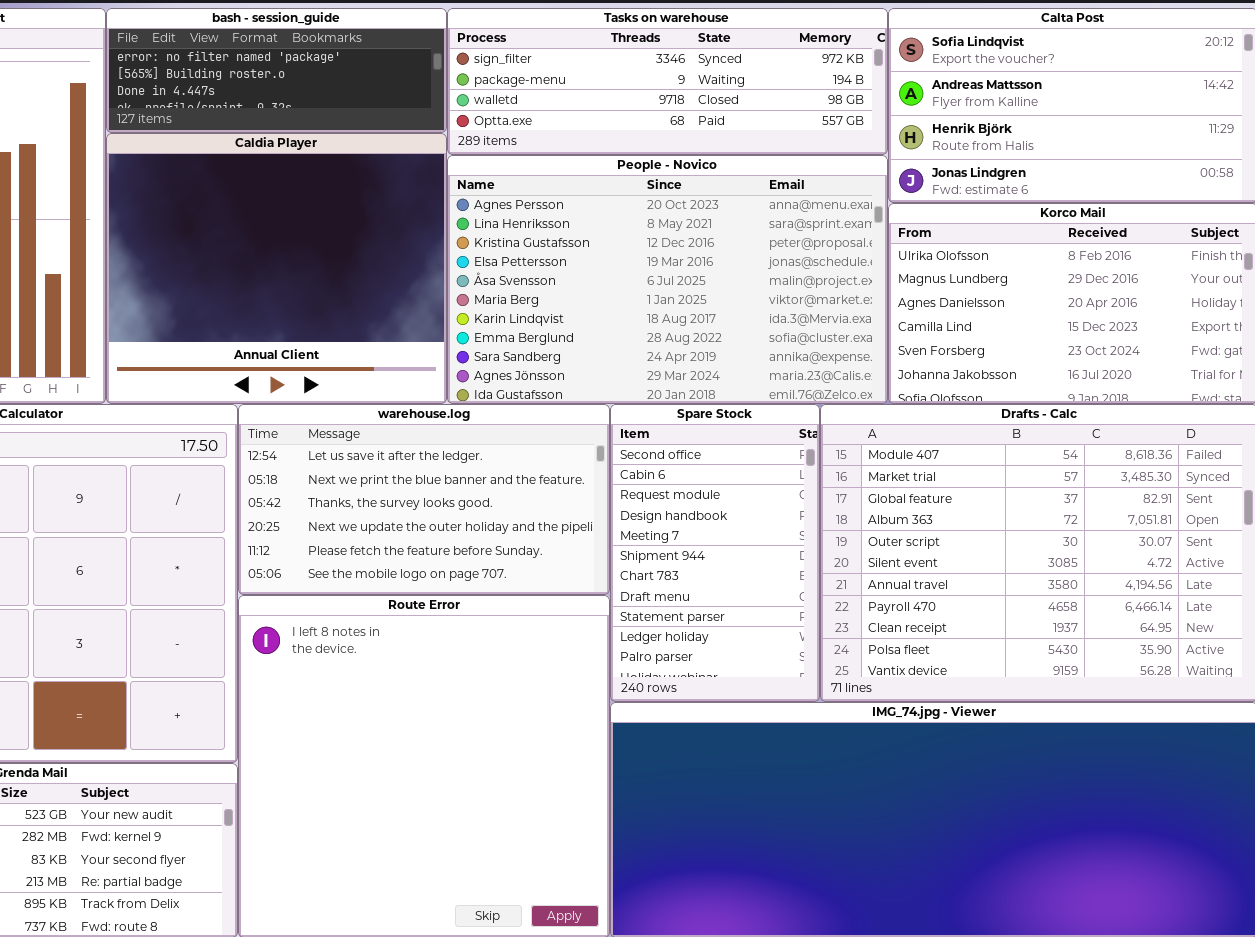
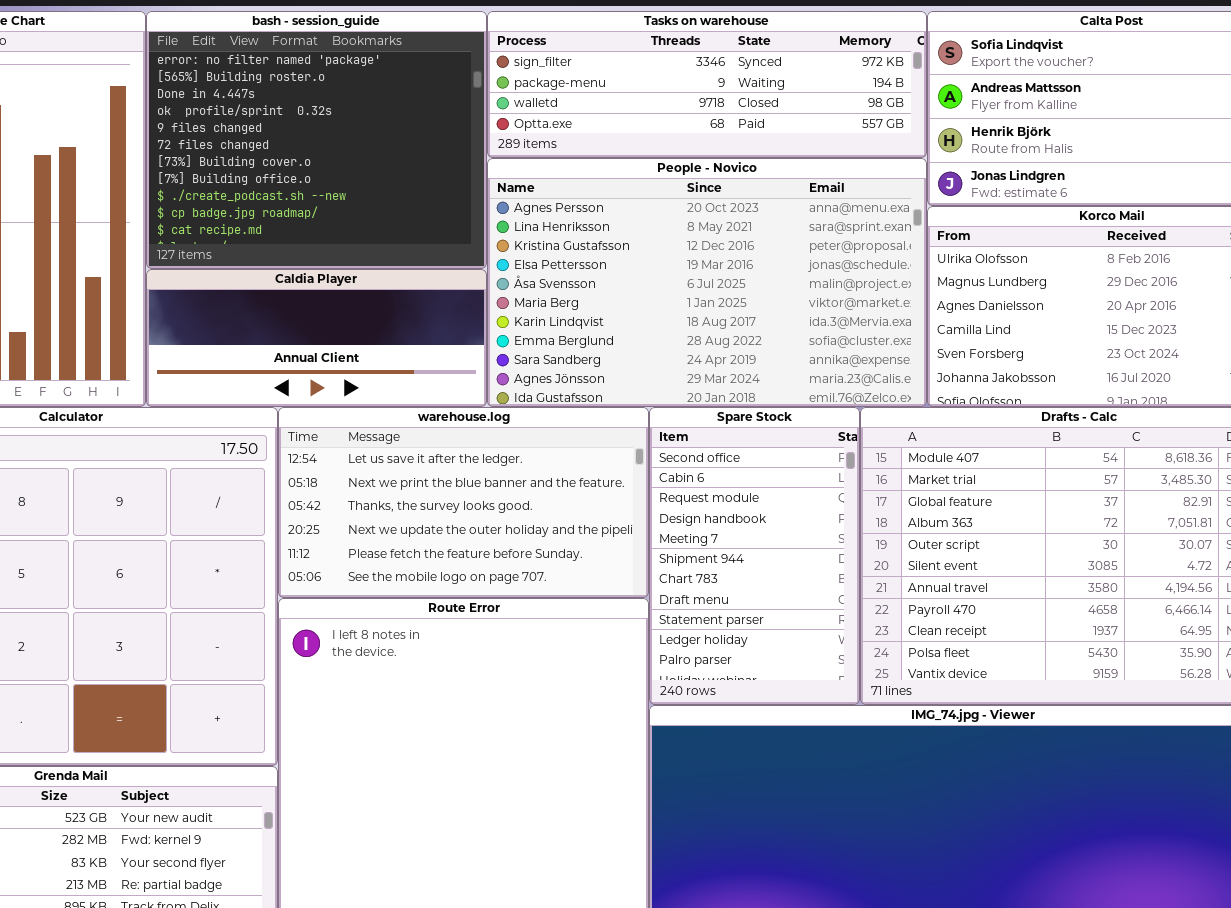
bash - session_guide: [106,8,447,133] -> [146,11,487,269], resized
Caldia Player: [106,133,447,404] -> [146,269,487,407], resized

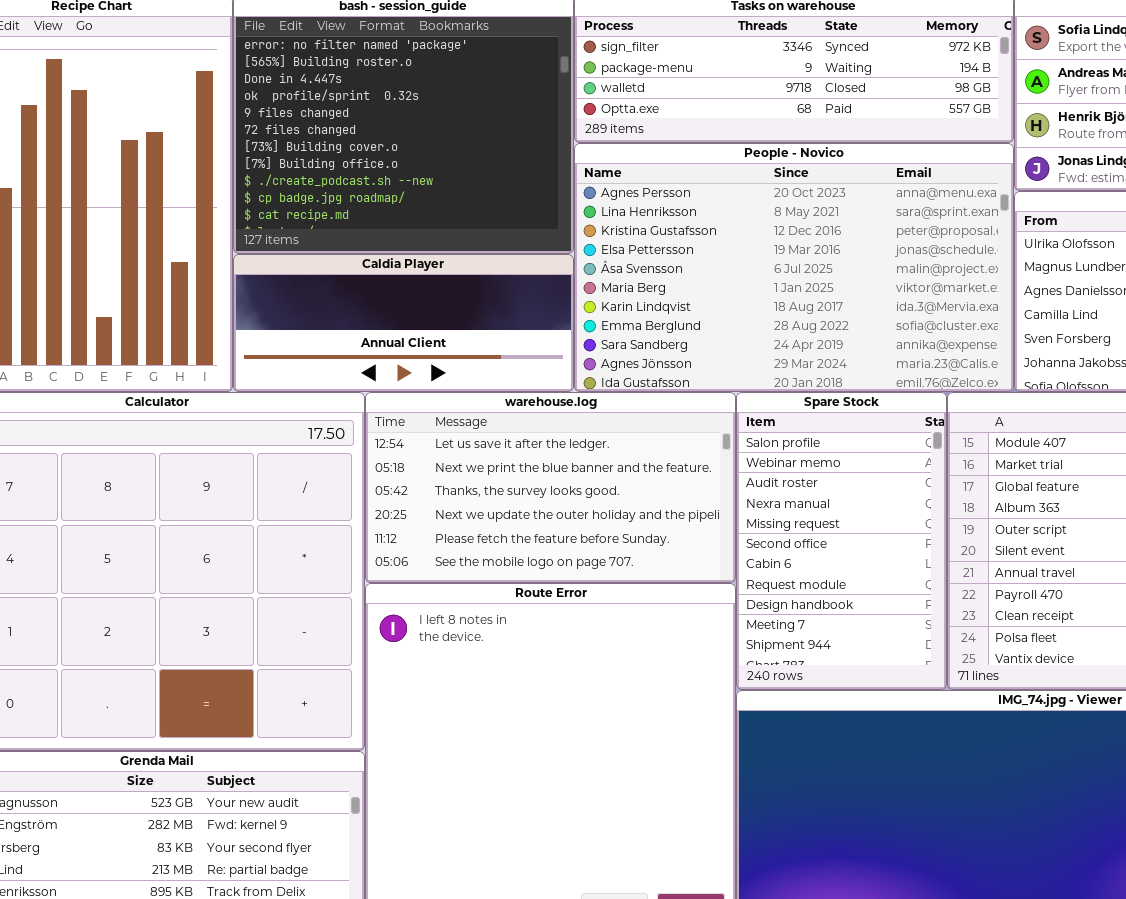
Spare Stock: [649,407,860,705] -> [736,392,947,690], scrolled up 5 rows

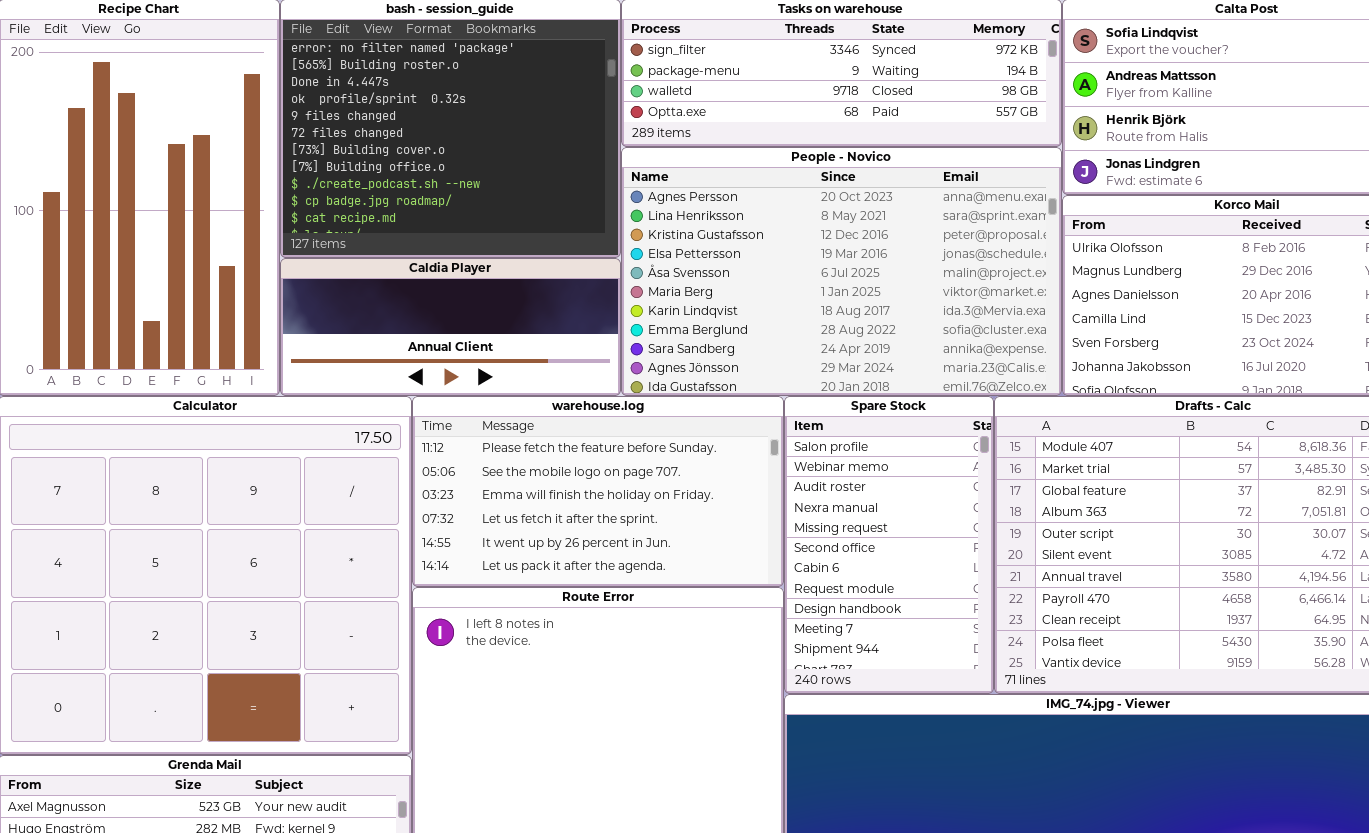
warehouse.log: [365,392,736,583] -> [412,396,784,587], scrolled down 4 rows

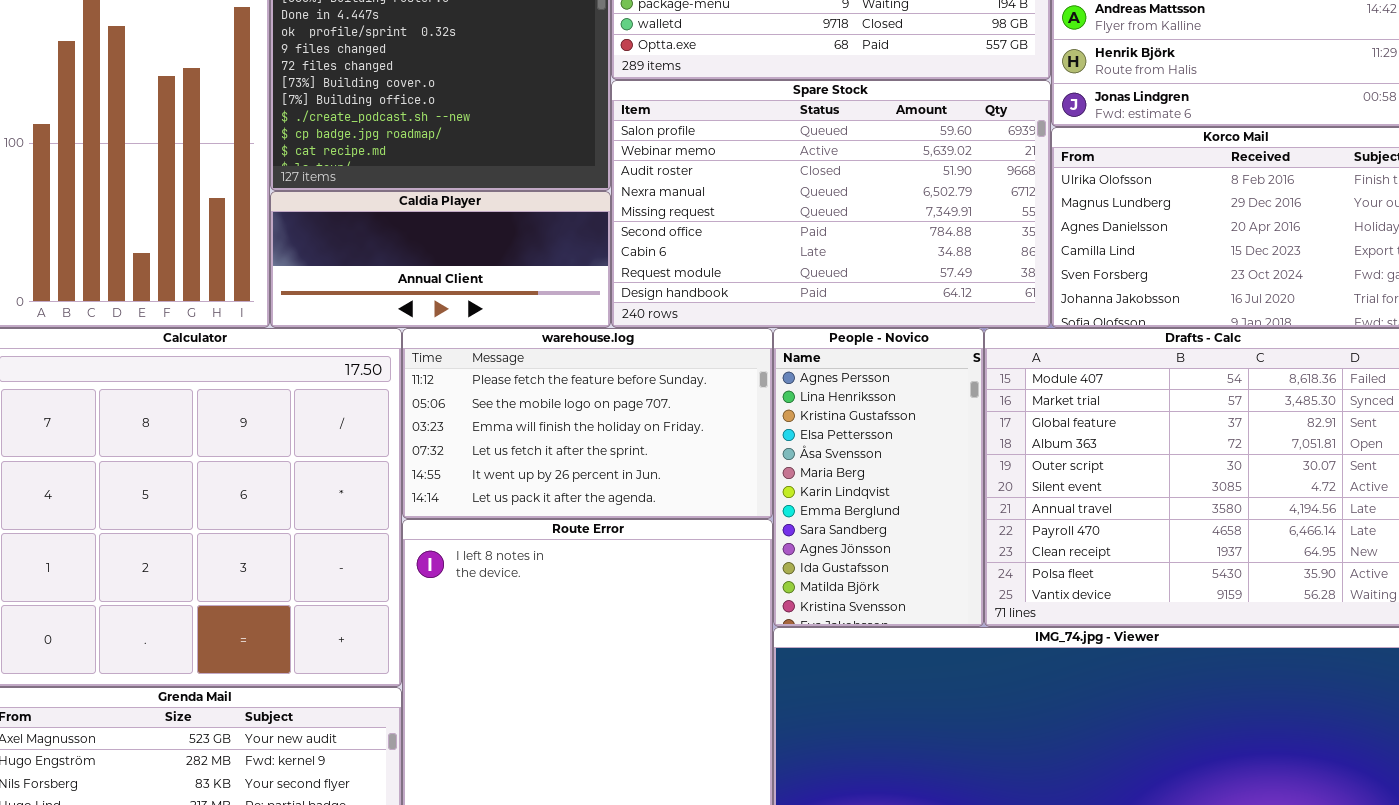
People - Novico: [621,147,1062,396] -> [773,328,984,627], moved, resized
Spare Stock: [784,396,994,694] -> [611,80,1051,328], moved, resized

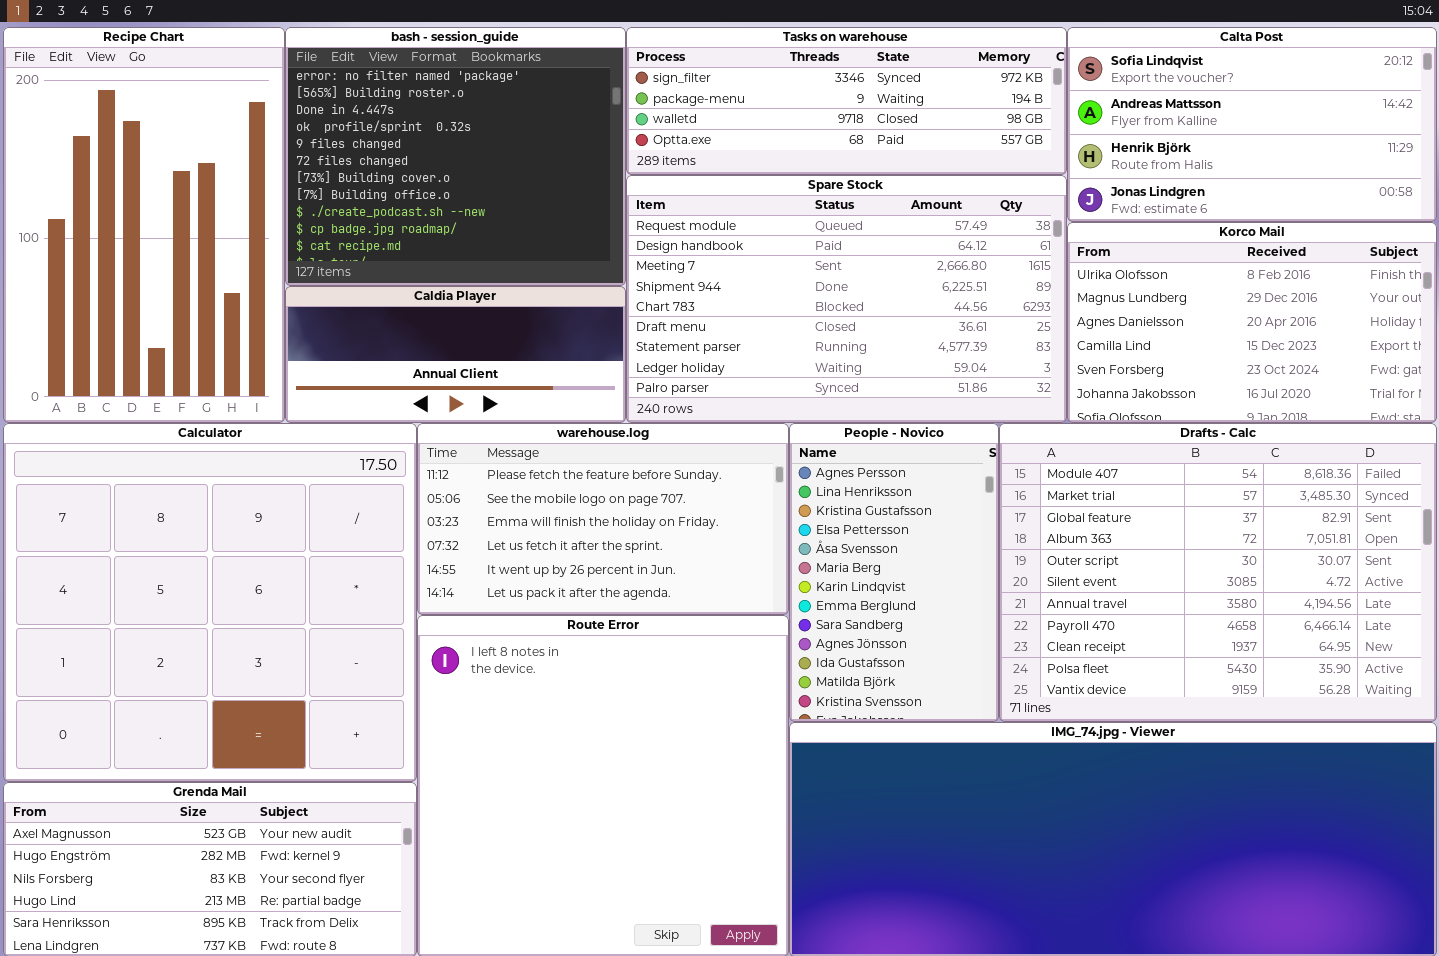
Spare Stock: [611,80,1051,328] -> [626,175,1067,423], scrolled down 7 rows

